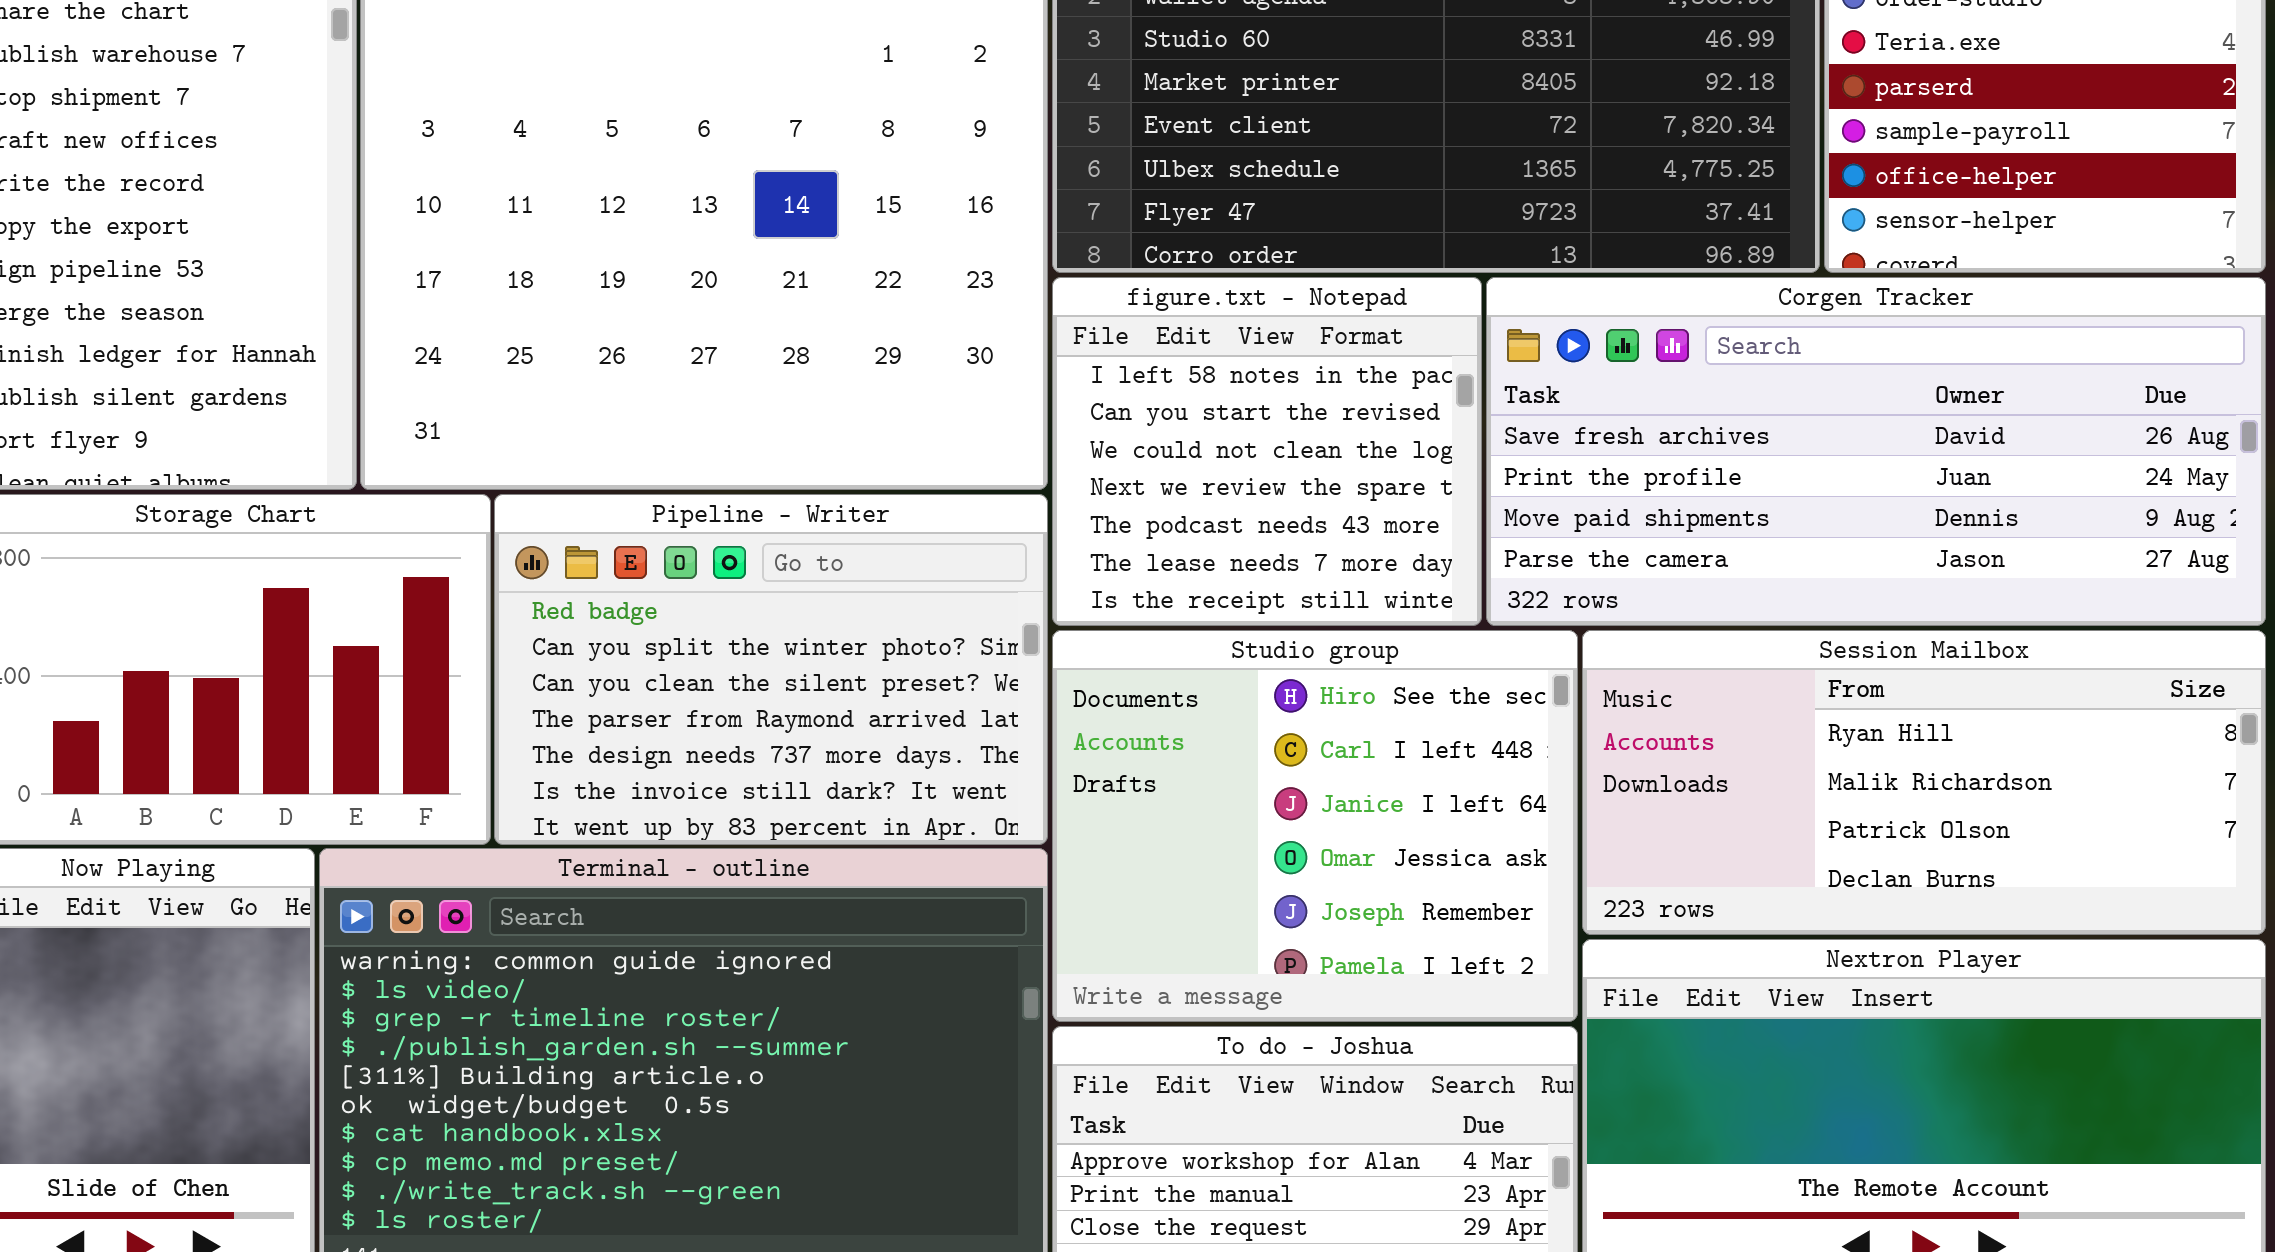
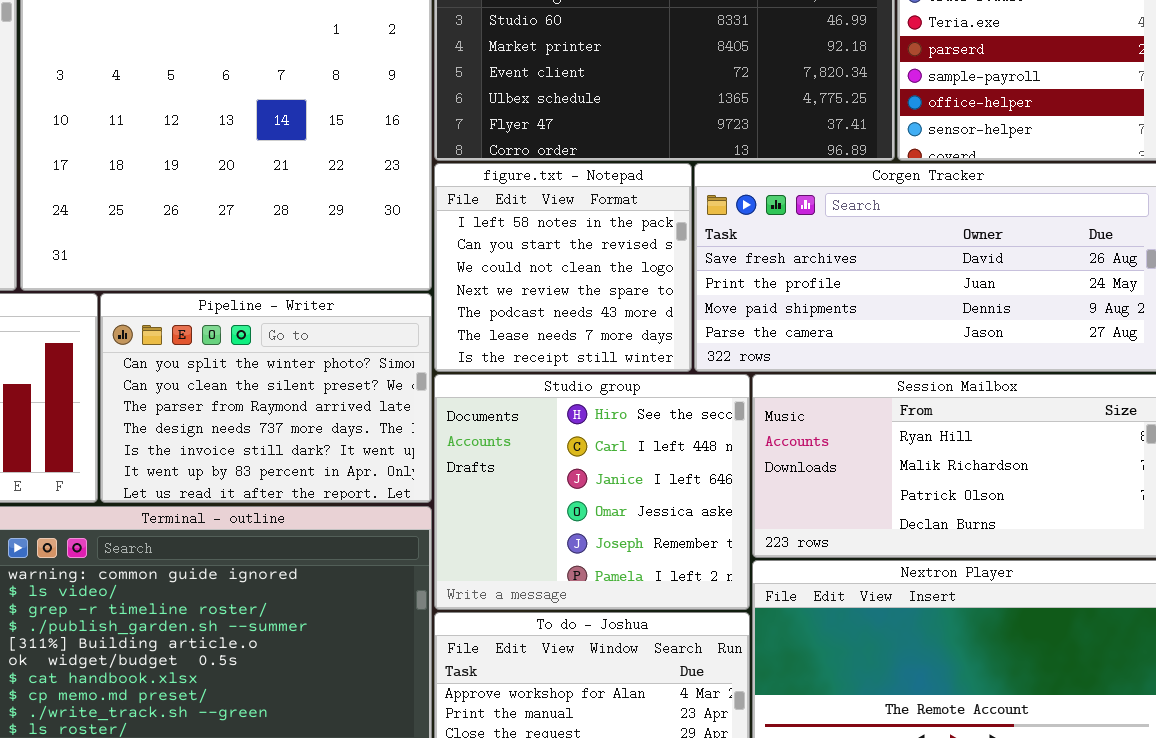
Pipeline - Writer: [494,494,1048,845] -> [100,293,432,503], scrolled down 1 row

